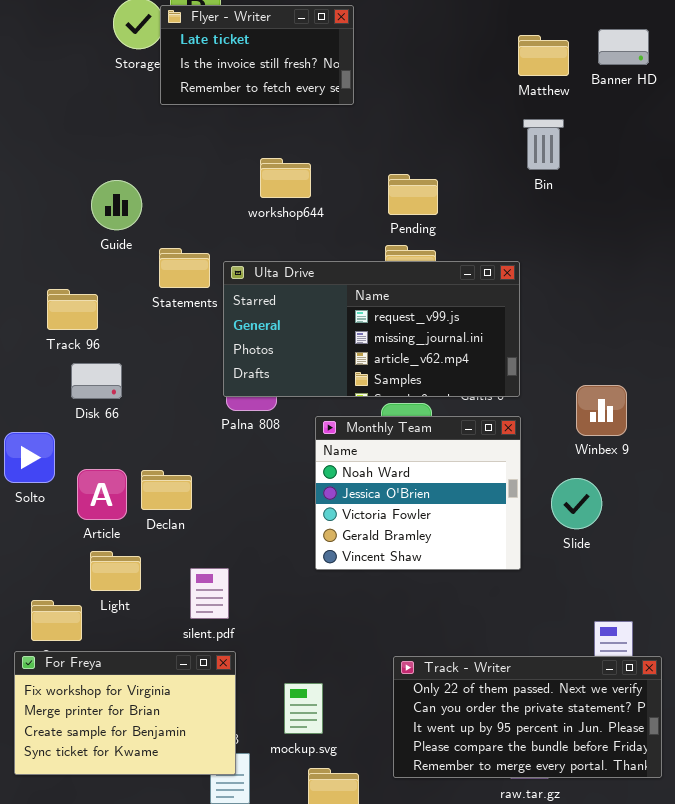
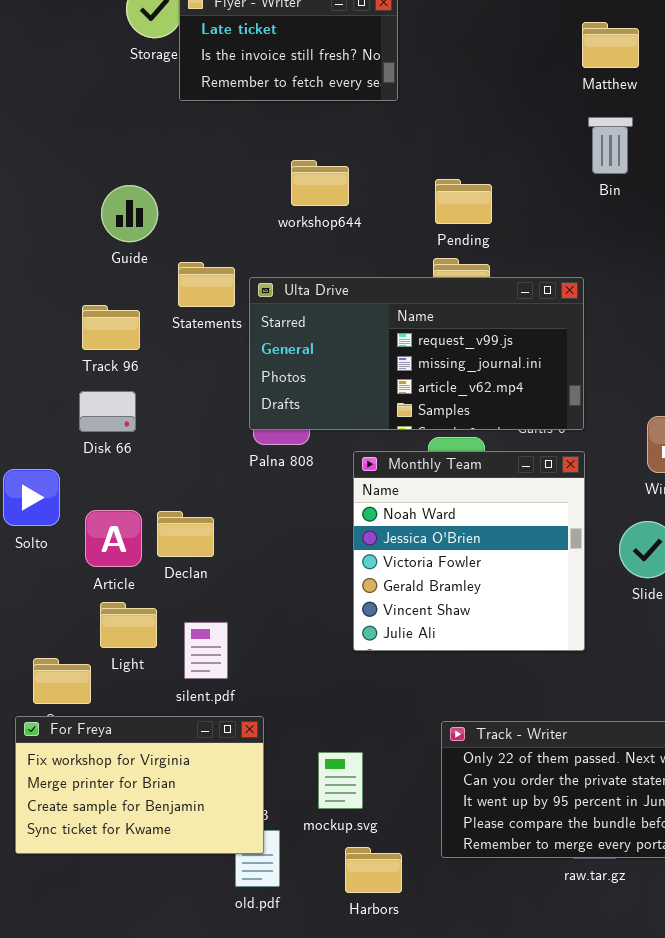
Track 96: [47,289,98,330] -> [82,305,140,350], moved
Monthly Team: [315,416,521,570] -> [353,451,585,651], resized
silent.pdf: [190,568,229,619] -> [184,622,228,679], moved

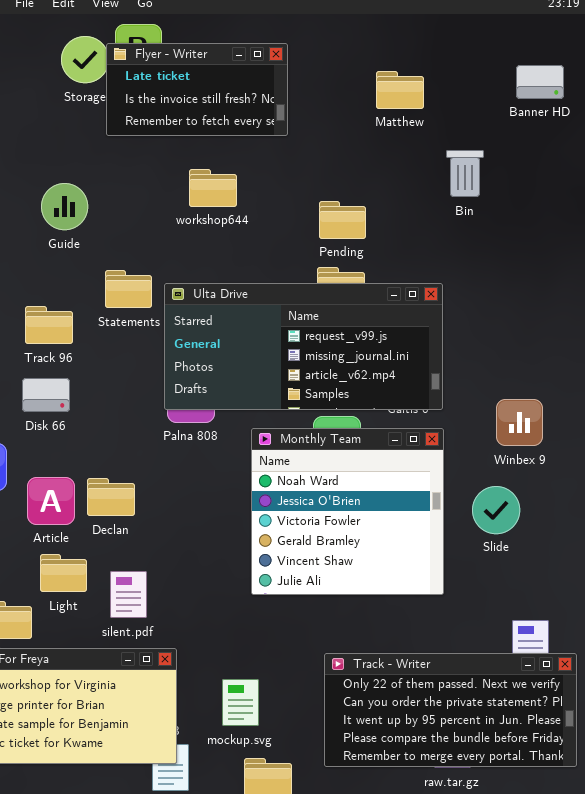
Matthew: [582,22,639,68] -> [376,71,424,109], moved
workshop644: [291,160,349,206] -> [189,169,237,207], moved
Guide: [101,185,158,242] -> [41,183,88,230], moved

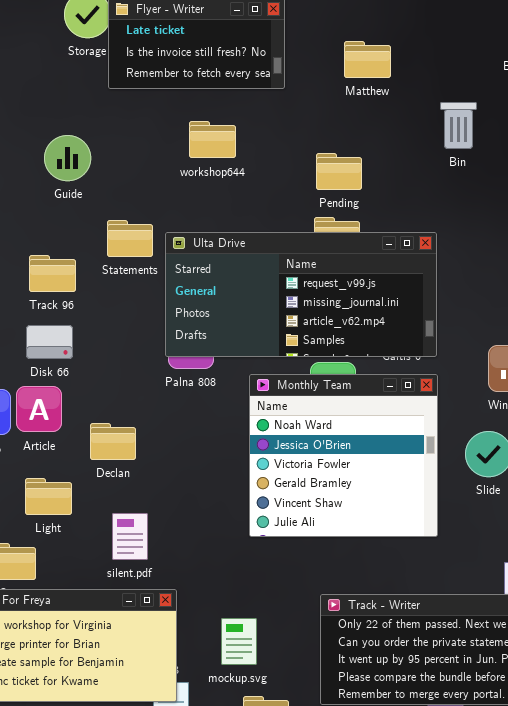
Matthew: [376,71,424,109] -> [344,41,391,78], moved
Article: [27,477,75,525] -> [16,386,62,432], moved
Light: [40,554,87,592] -> [25,478,72,515], moved

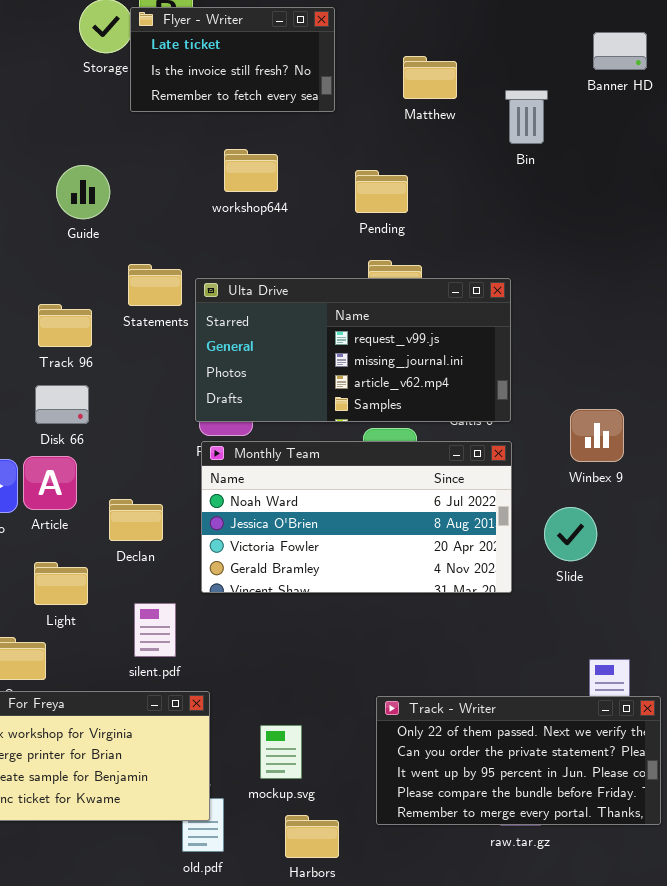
Bin: [440,102,477,149] -> [505,90,548,144], moved
Pending: [316,153,362,190] -> [355,170,408,213], moved
Monthly Team: [249,374,438,537] -> [201,441,512,593], resized

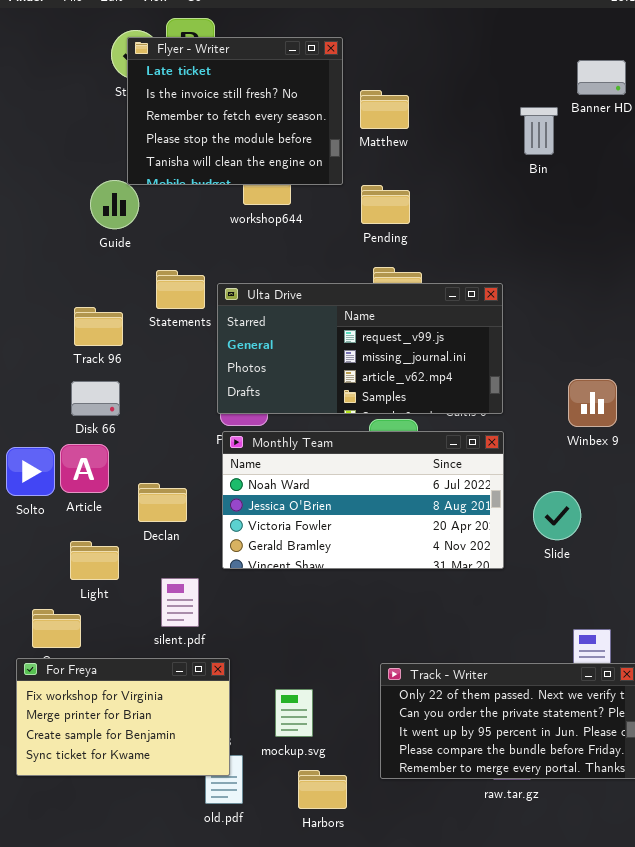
Flyer - Writer: [130,7,335,112] -> [127,37,343,185], resized
Matthew: [403,56,457,99] -> [360,90,409,129], moved
Bin: [505,90,548,144] -> [520,107,558,155], moved
Winbex 9: [570,409,624,462] -> [568,379,617,427], moved

